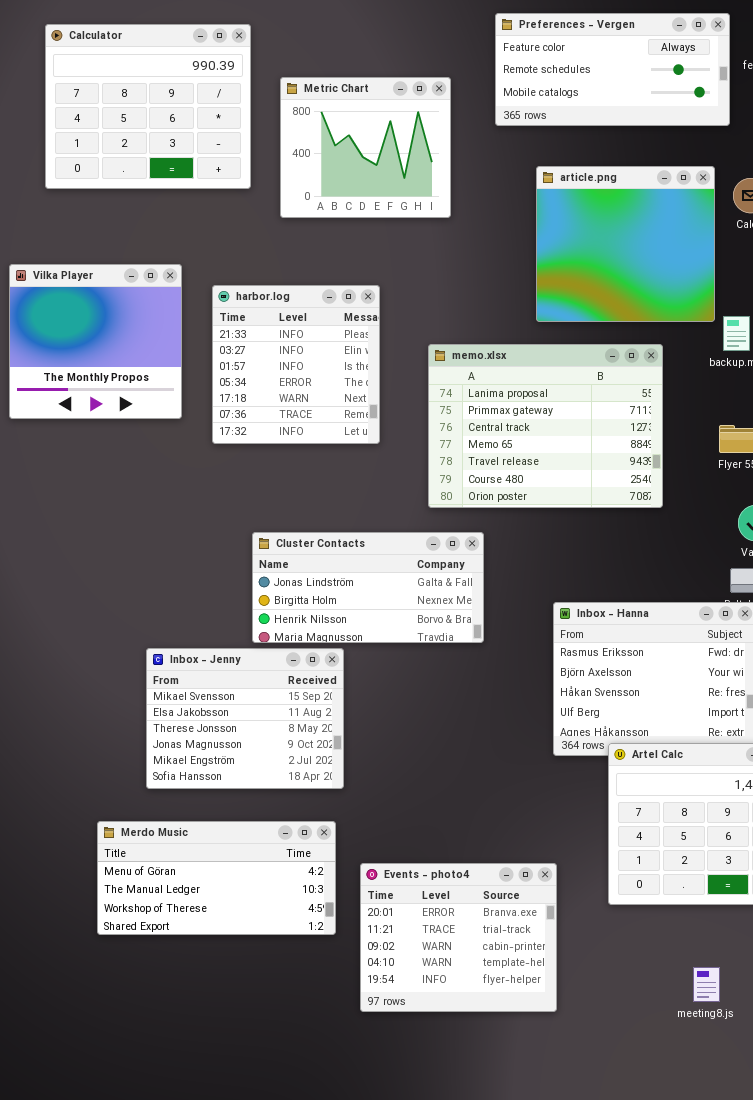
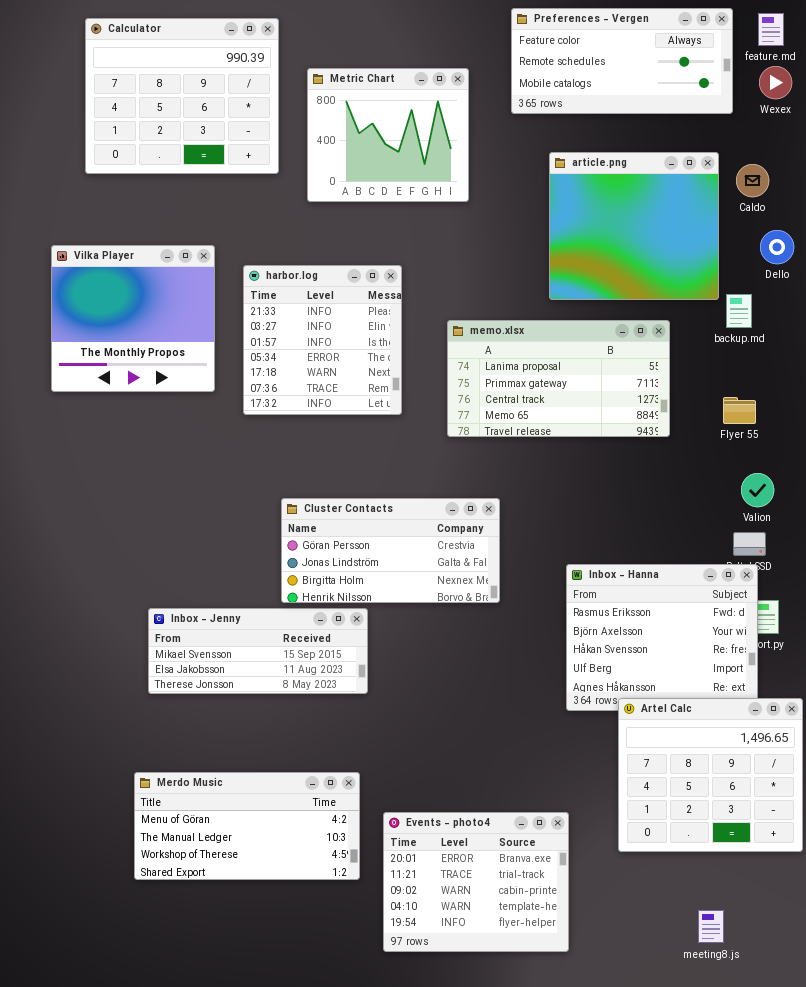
memo.xlsx: [428,344,663,508] -> [447,320,670,437], resized
Cluster Contacts: [252,532,484,643] -> [281,498,500,603], scrolled up 1 row
Inbox - Jenny: [146,648,344,789] -> [148,608,368,694], resized

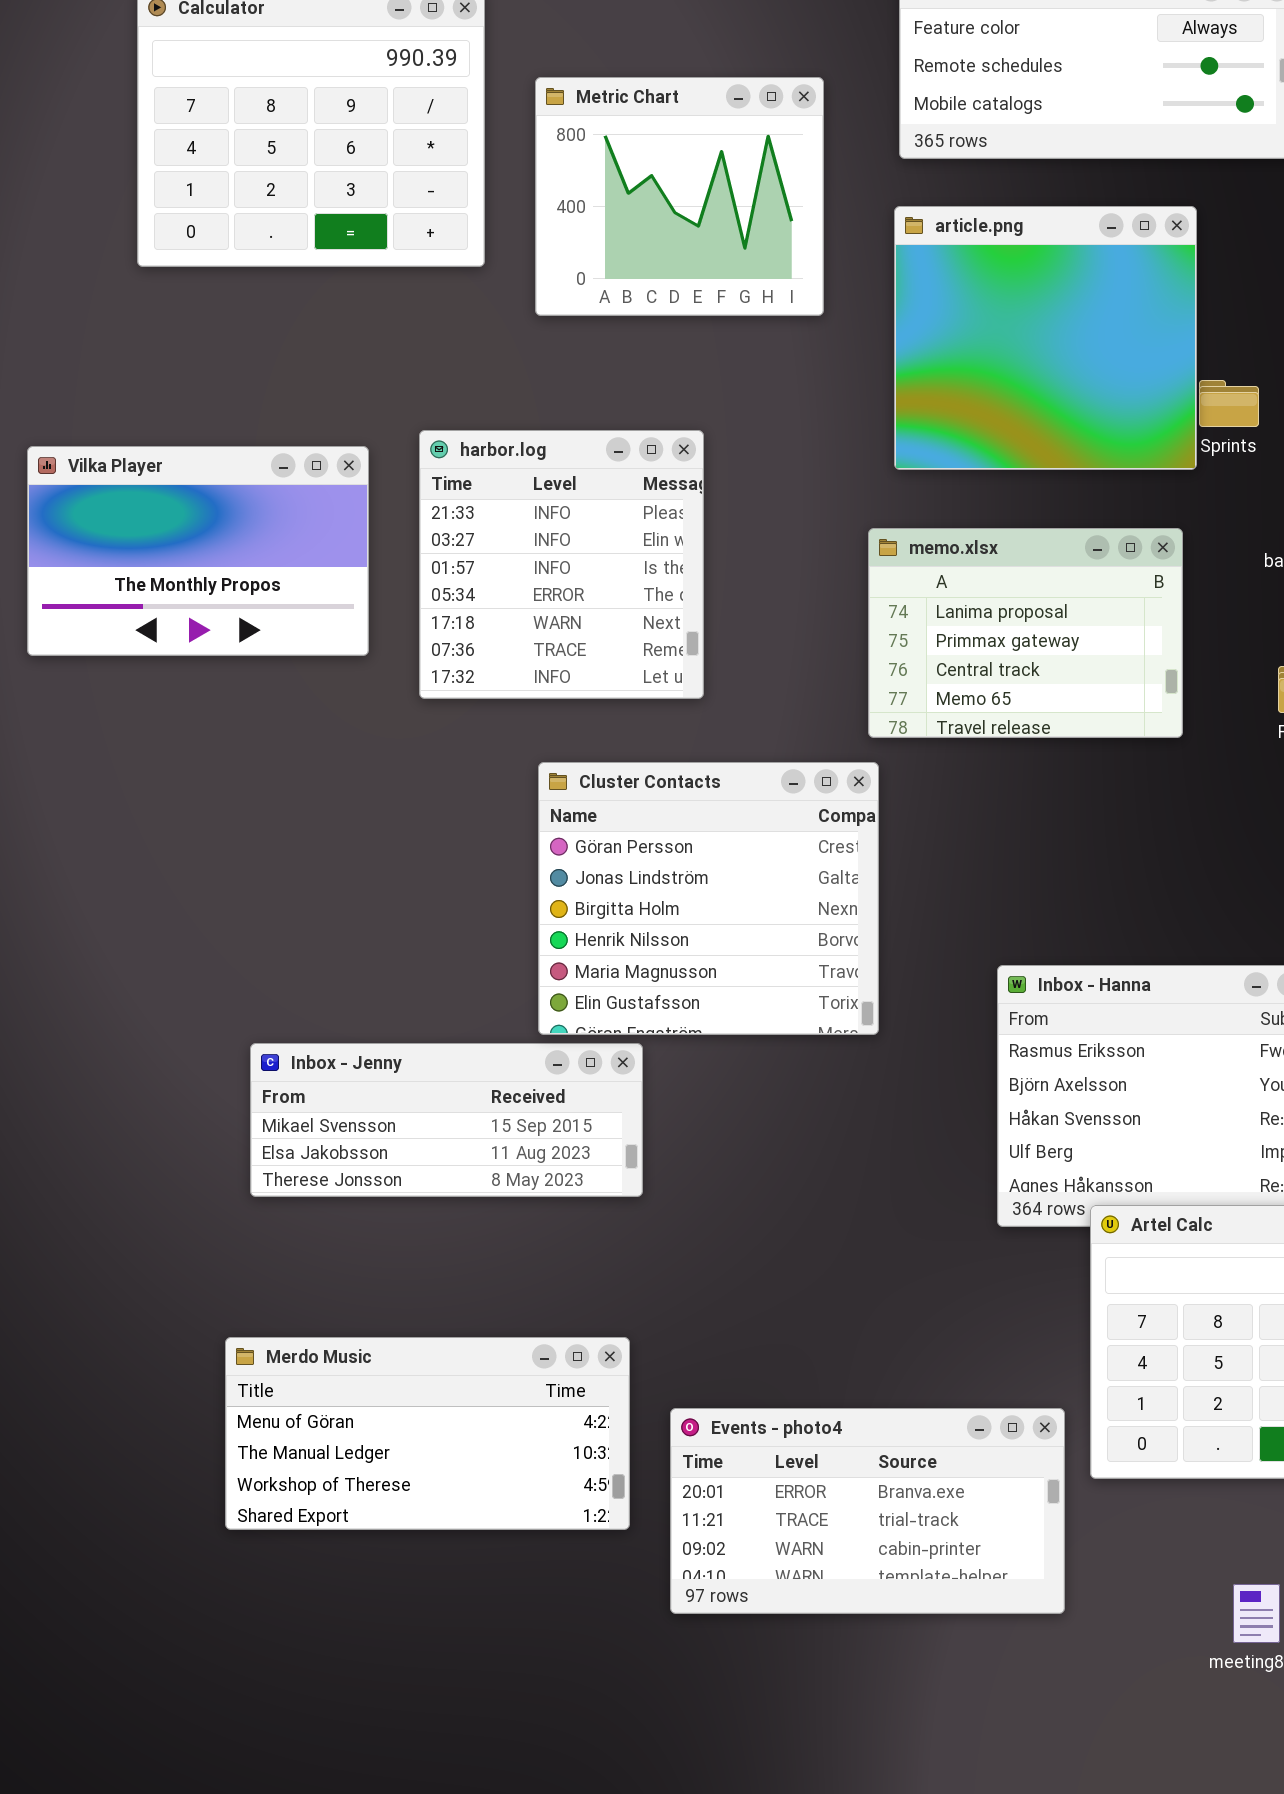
article.png: [549,152,719,300] -> [894,206,1197,470], moved
Vilka Player: [51,245,215,392] -> [27,446,369,656], resized
memo.xlsx: [447,320,670,437] -> [868,528,1183,738], resized
Cluster Contacts: [281,498,500,603] -> [538,762,879,1035], resized
Events - photo4: [383,812,569,952] -> [670,1408,1065,1614], resized

